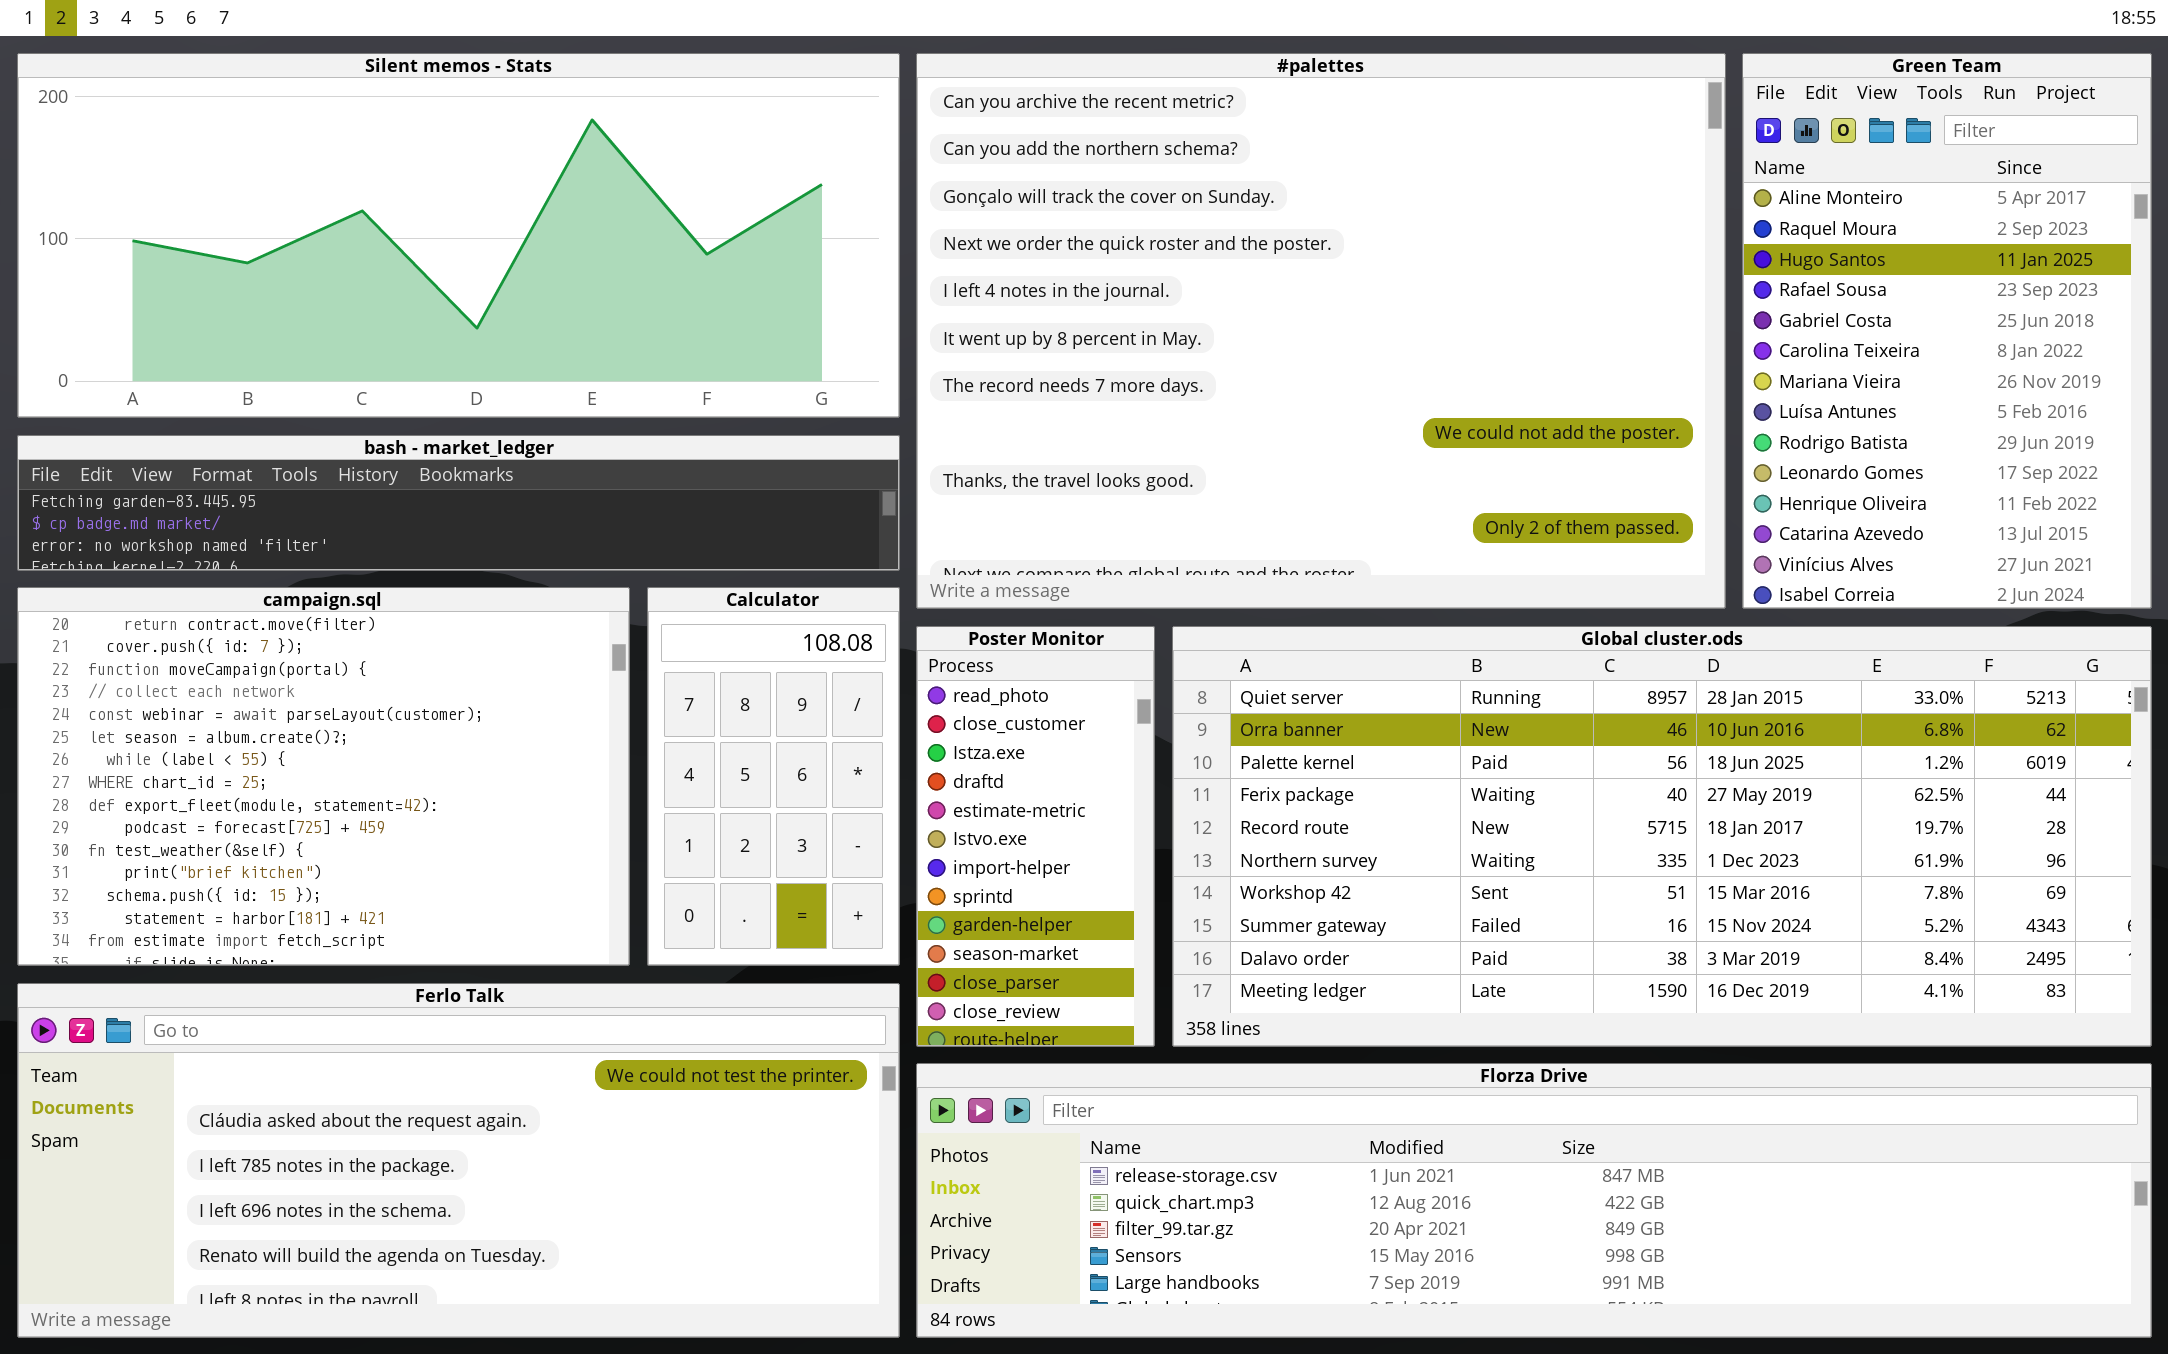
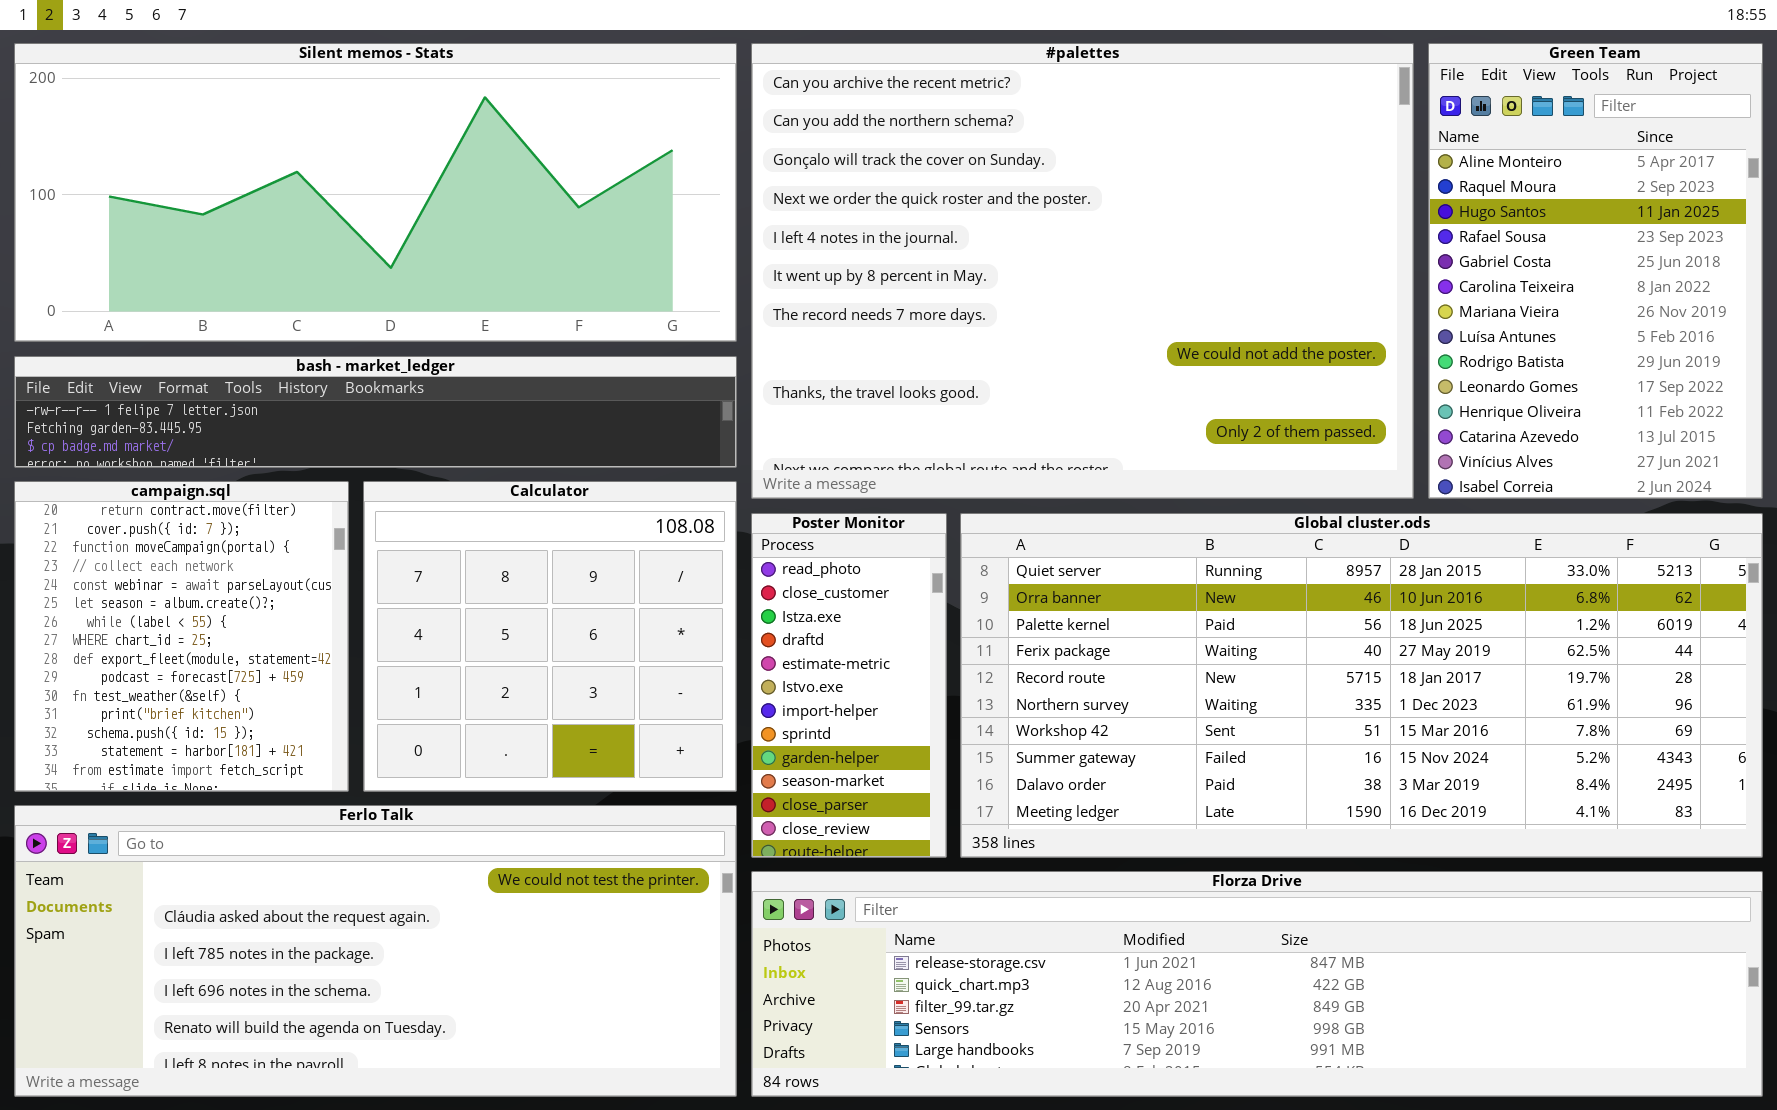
bash - market_ledger: [17,435,900,571] -> [14,356,737,468], scrolled up 1 row
campaign.sql: [17,587,630,966] -> [14,481,349,792], resized
Calculator: [647,587,900,966] -> [363,481,737,792], resized

